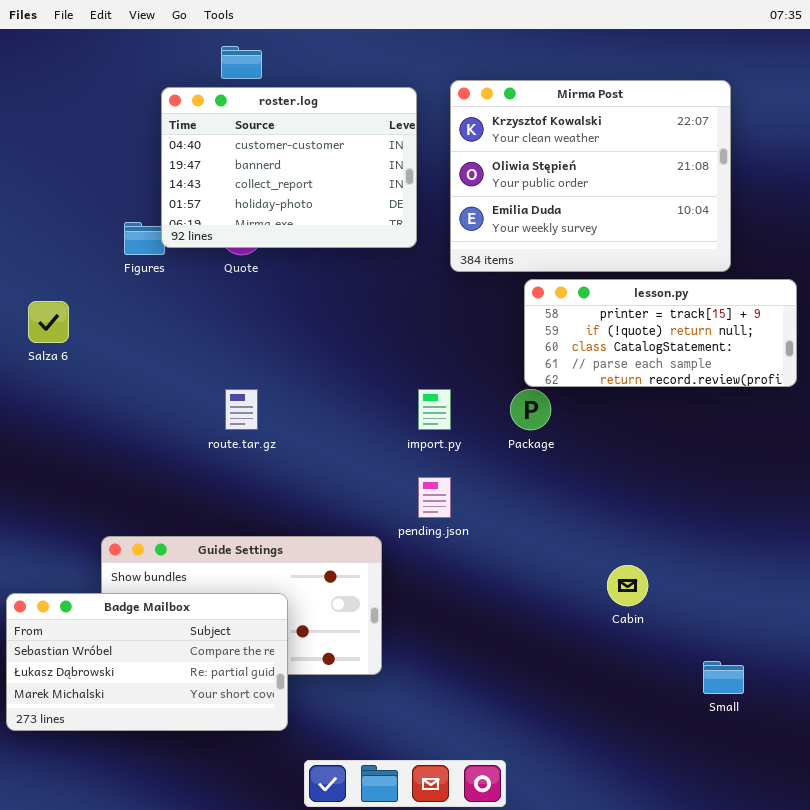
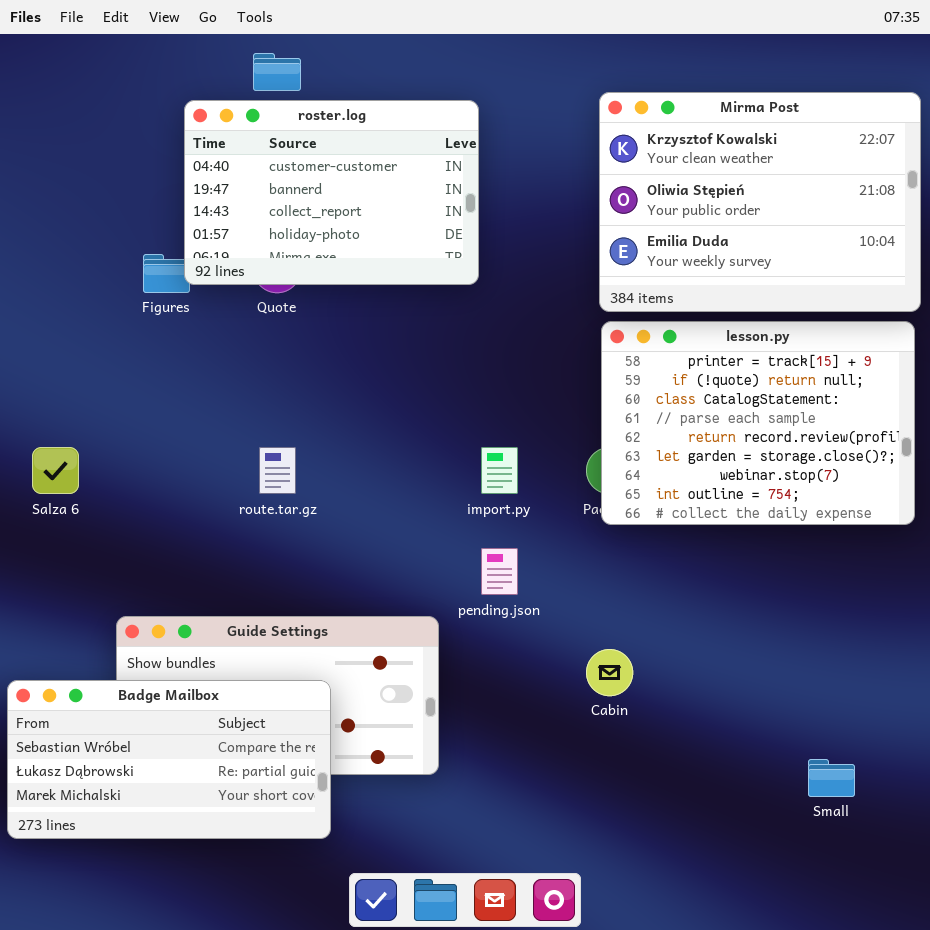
Mirma Post: [450,80,731,272] -> [599,92,921,312], moved
lesson.py: [524,279,797,387] -> [601,321,915,525], resized
Salza 6: [28,301,69,343] -> [32,447,79,494], moved
Cabin: [607,565,648,606] -> [586,649,633,696], moved

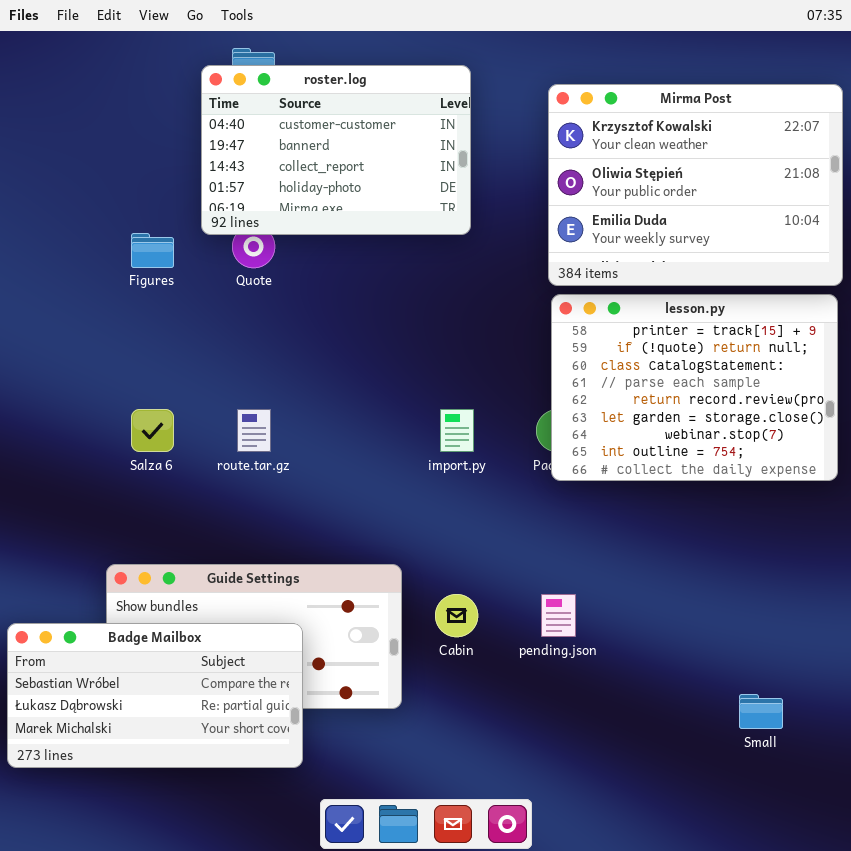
roster.log: [184,100,479,285] -> [201,65,471,235], moved
Salza 6: [32,447,79,494] -> [131,409,174,452], moved
pending.json: [481,548,518,595] -> [541,594,576,637], moved
Cabin: [586,649,633,696] -> [435,594,478,637], moved

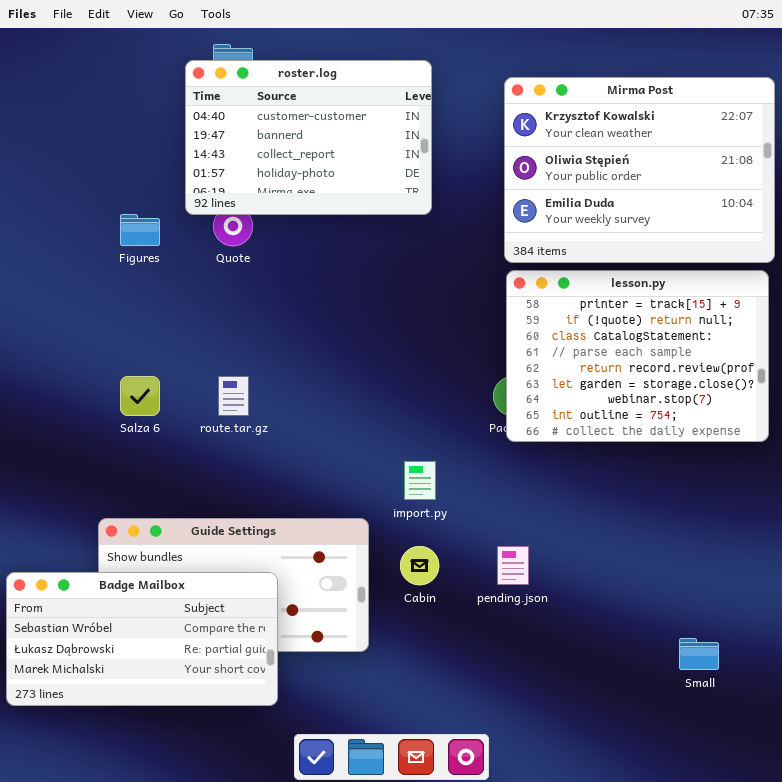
import.py: [440,409,474,452] -> [404,461,436,500], moved

